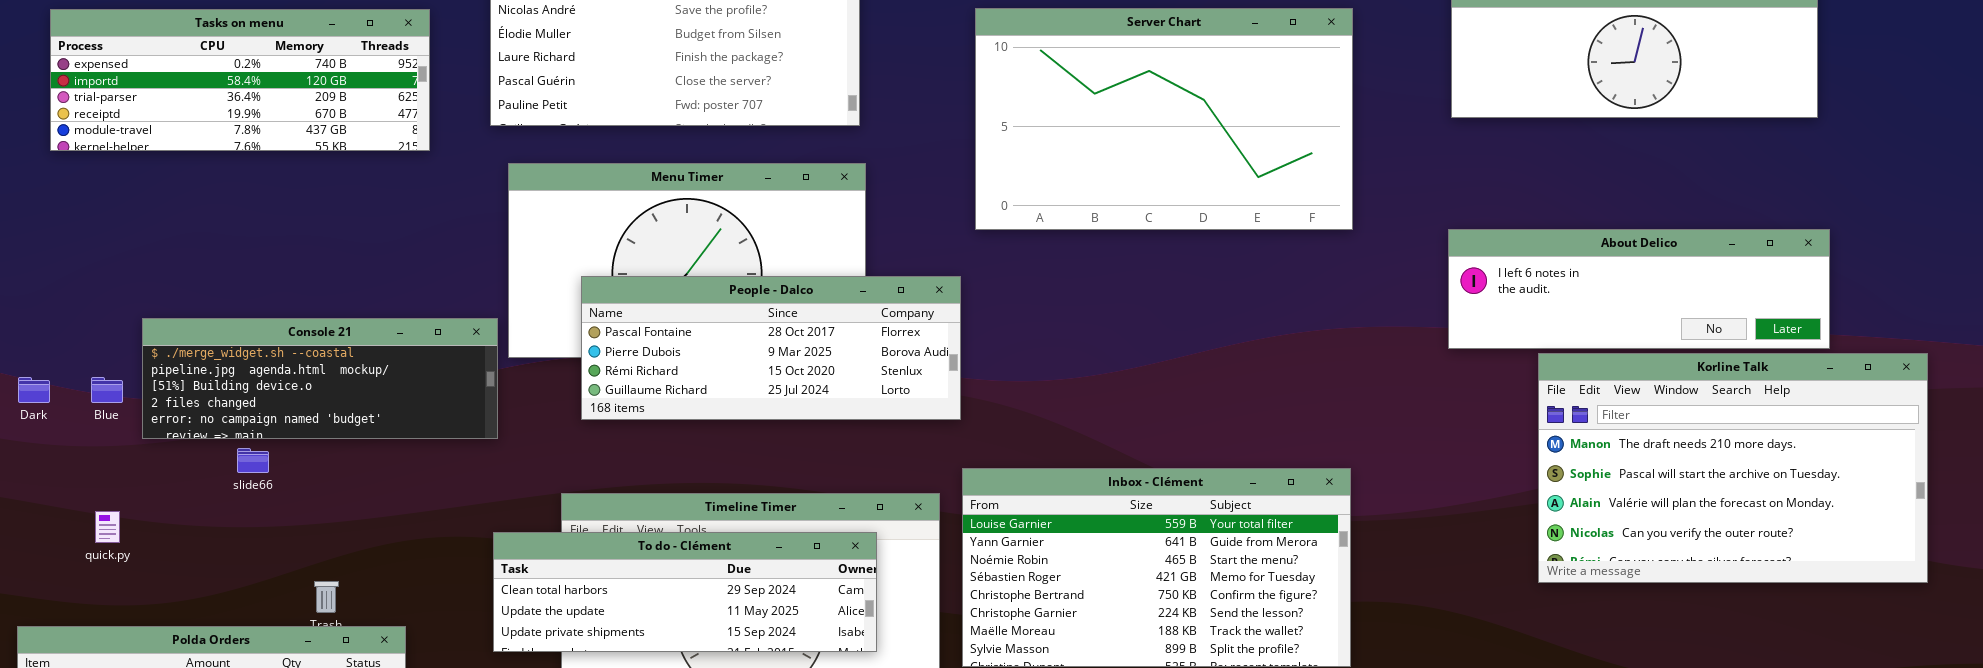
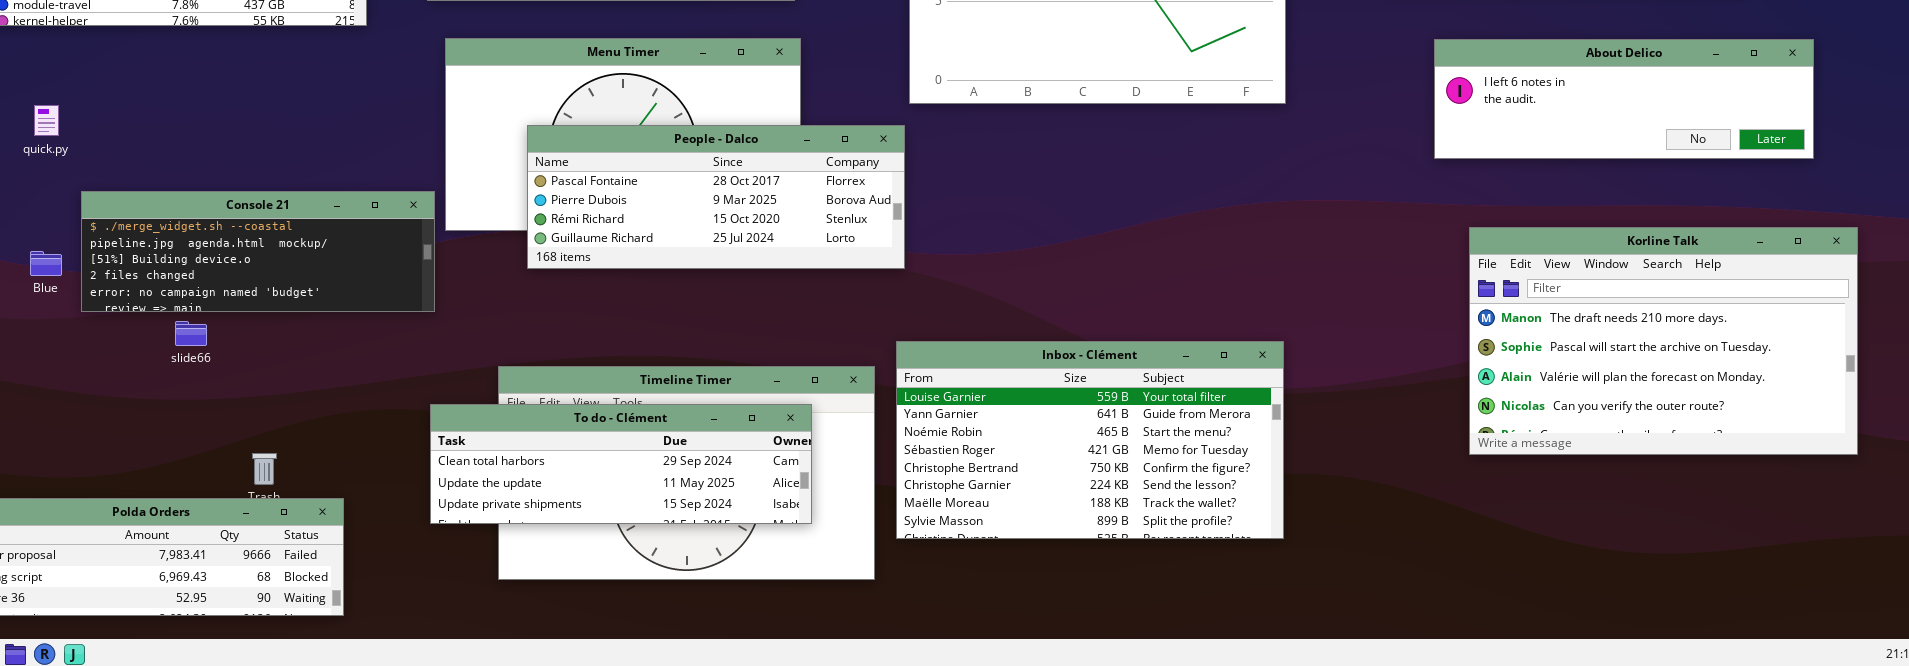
About Delico: [1448,229,1830,349] -> [1434,39,1814,159], moved
People - Dalco: [581,276,961,420] -> [527,125,905,269], moved
quick.py: [95,511,120,543] -> [34,105,59,136], moved

